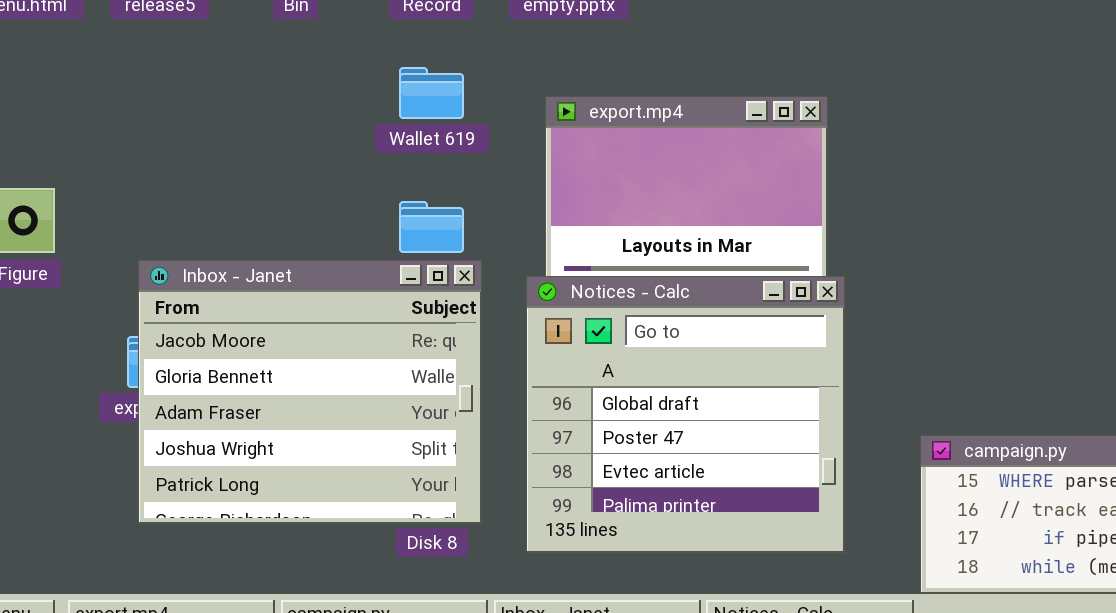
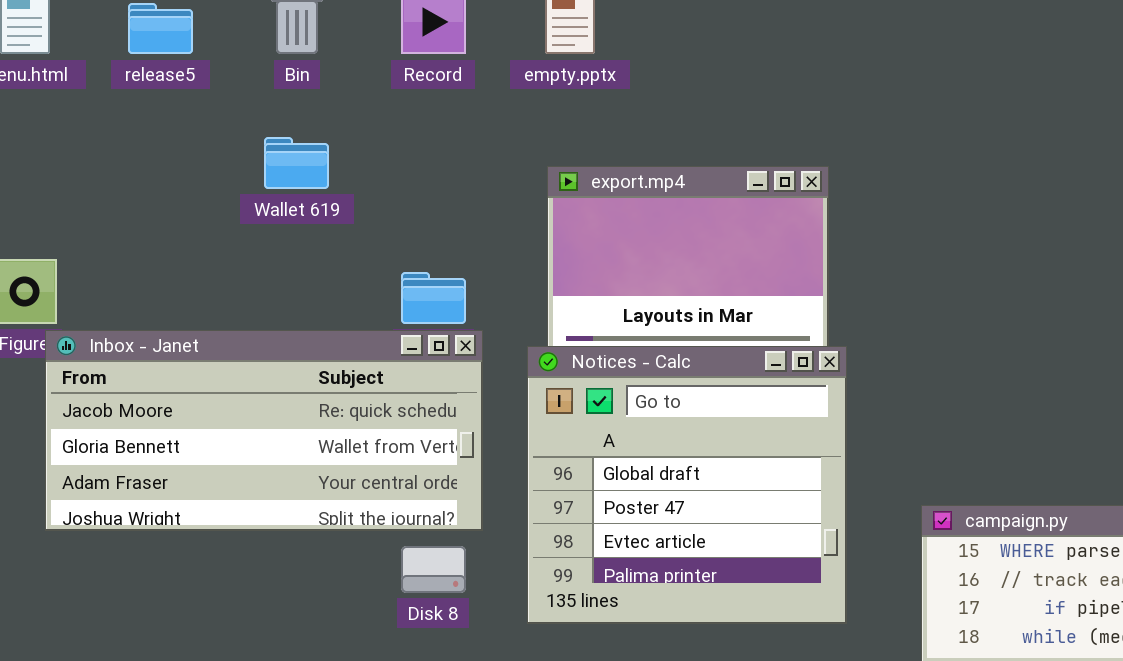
Wallet 619: [399,67,464,119] -> [264,137,329,189], moved
Inbox - Janet: [138,260,482,524] -> [45,330,483,531], resized

